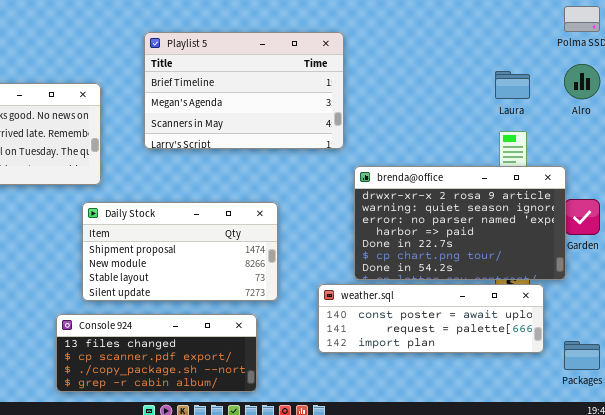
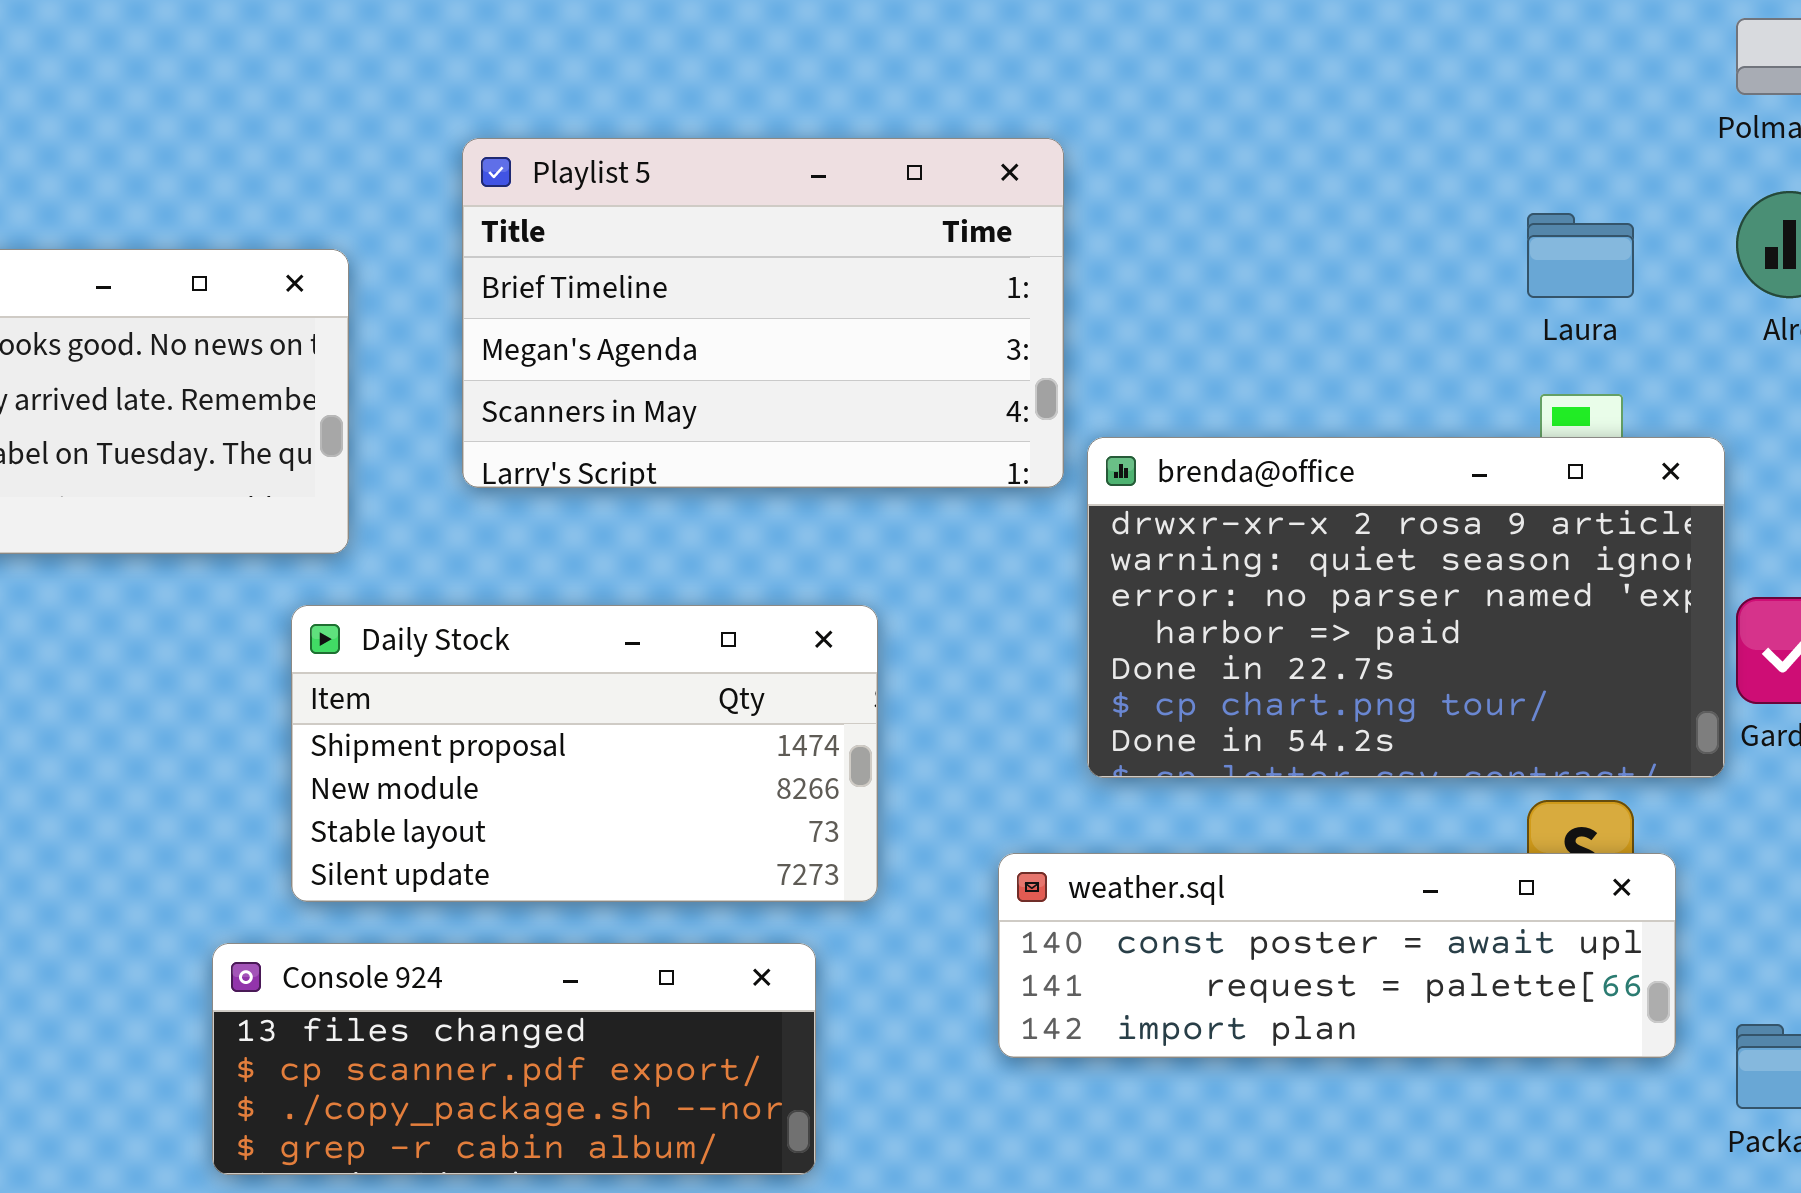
Playlist 5: [144,32,344,149] -> [462,138,1064,488], moved
brenda@office: [354,166,566,280] -> [1087,437,1725,778], moved

